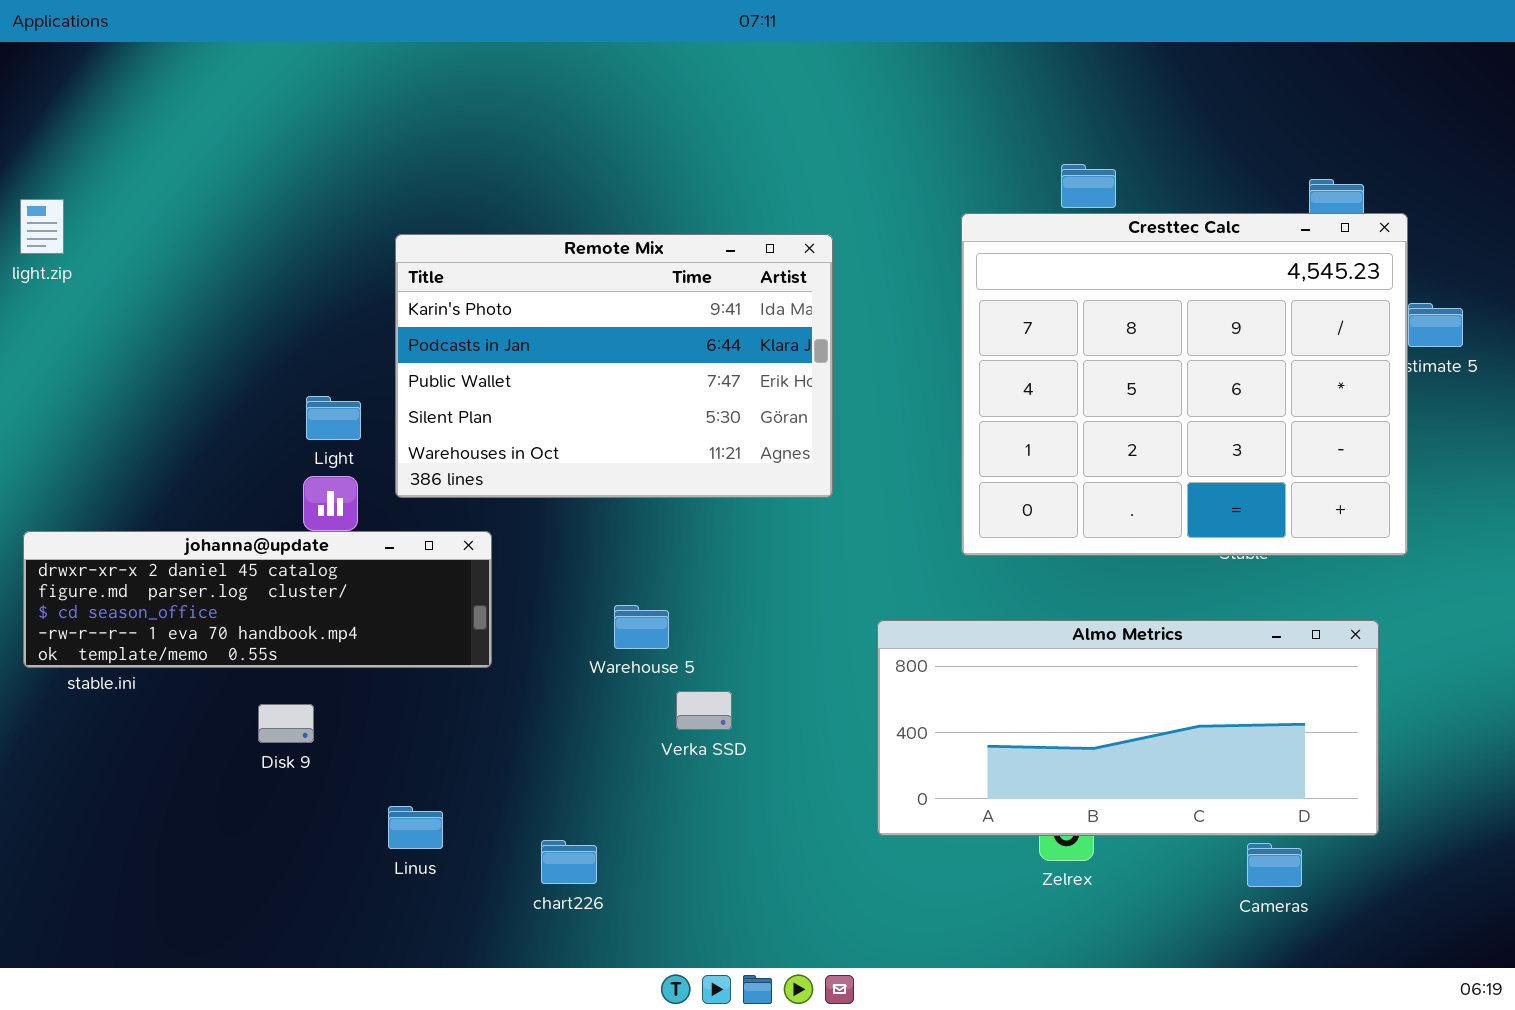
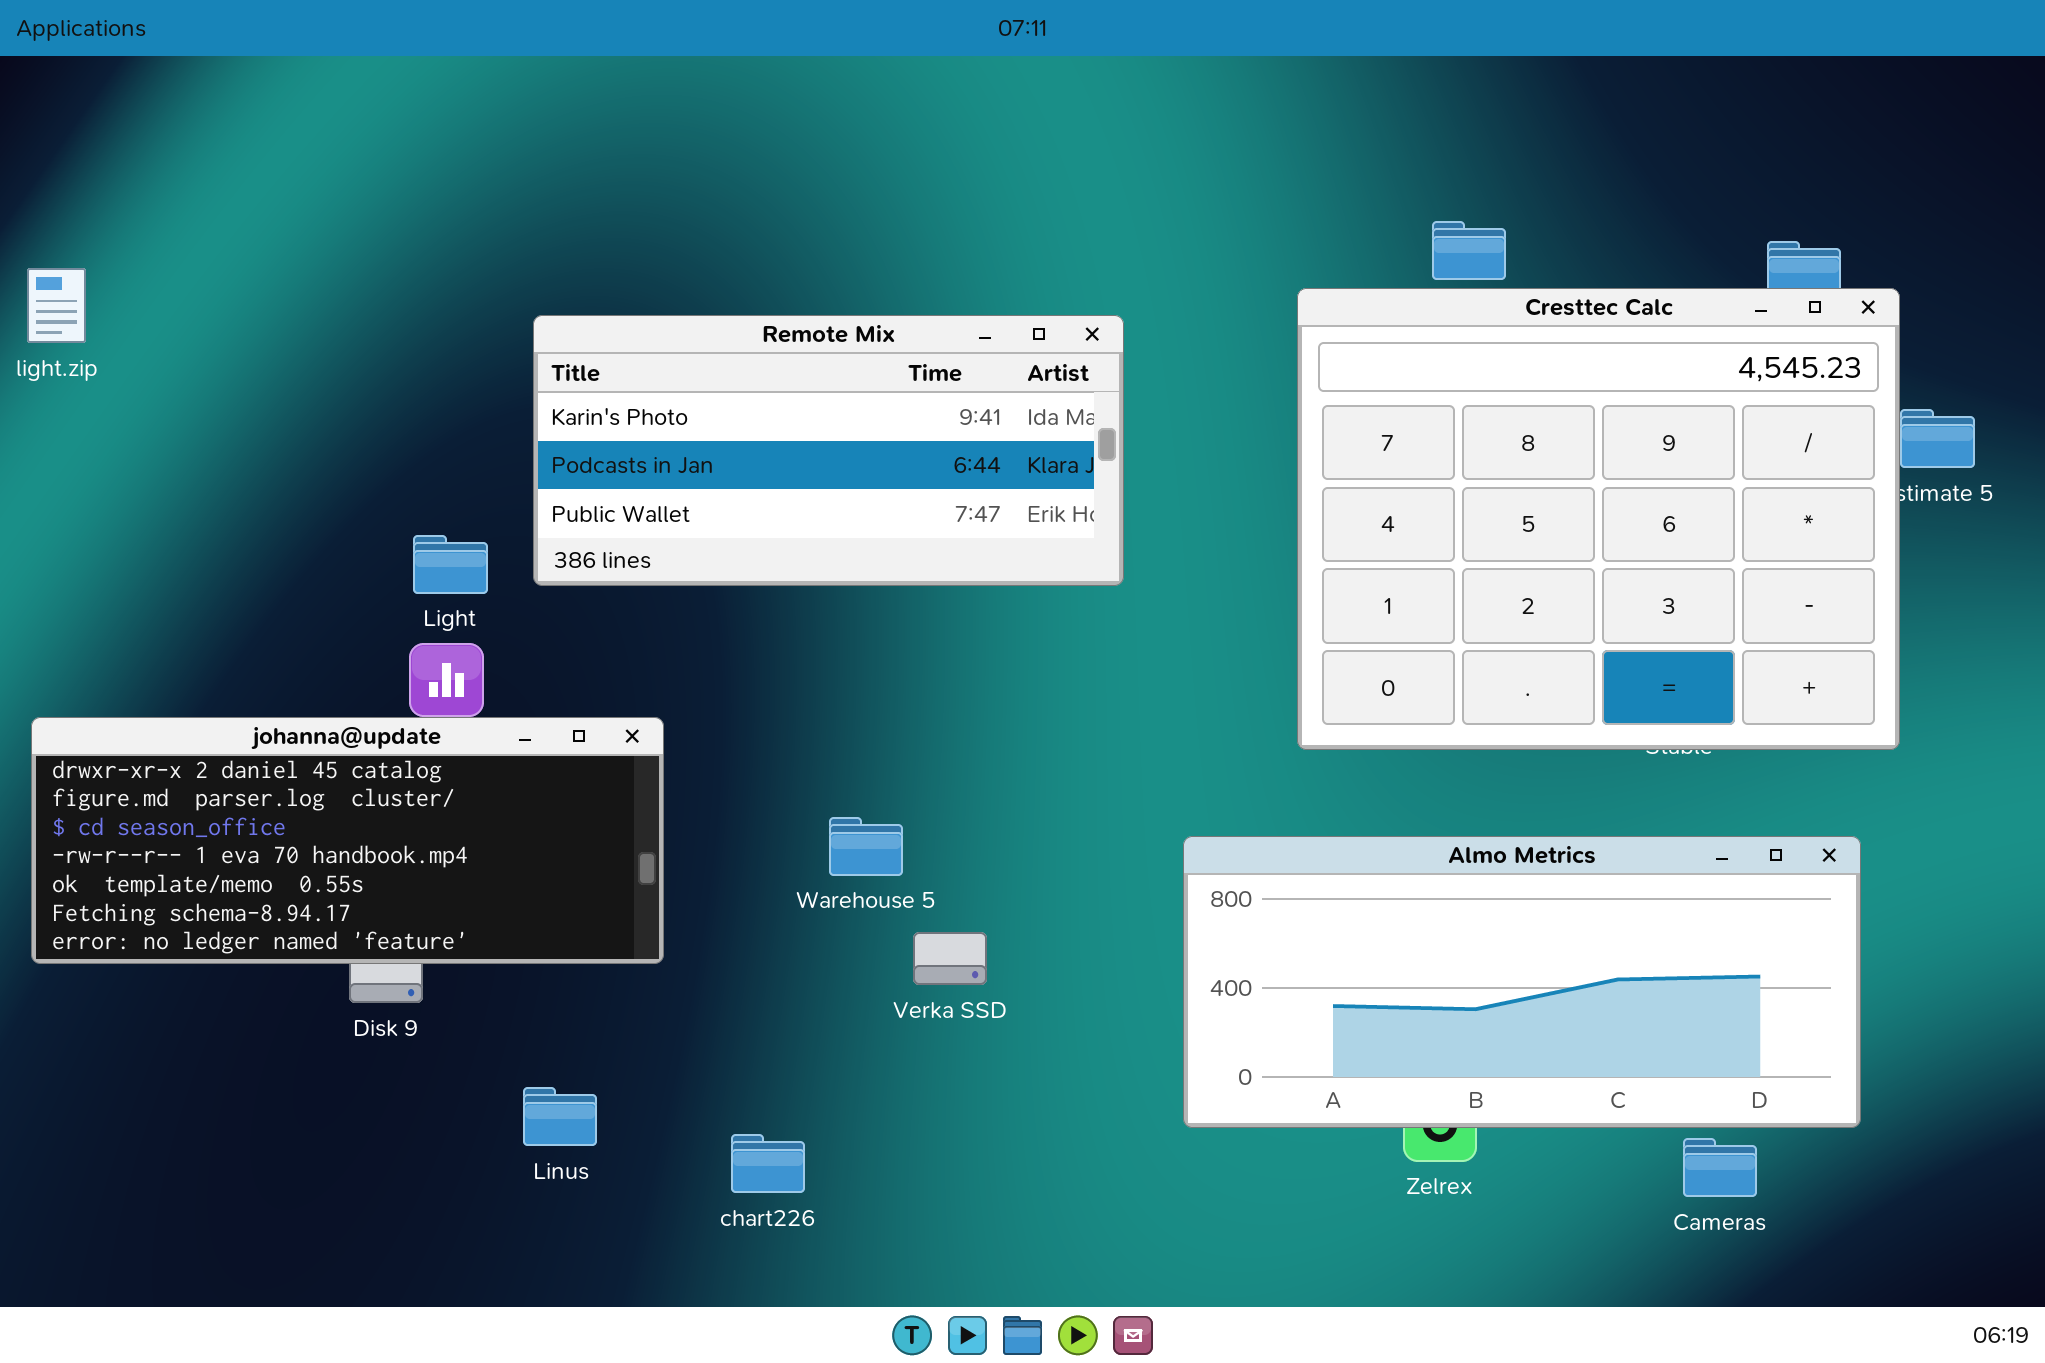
Remote Mix: [395,234,833,498] -> [533,315,1124,586], resized
johanna@update: [23,531,492,668] -> [31,717,664,964], resized

